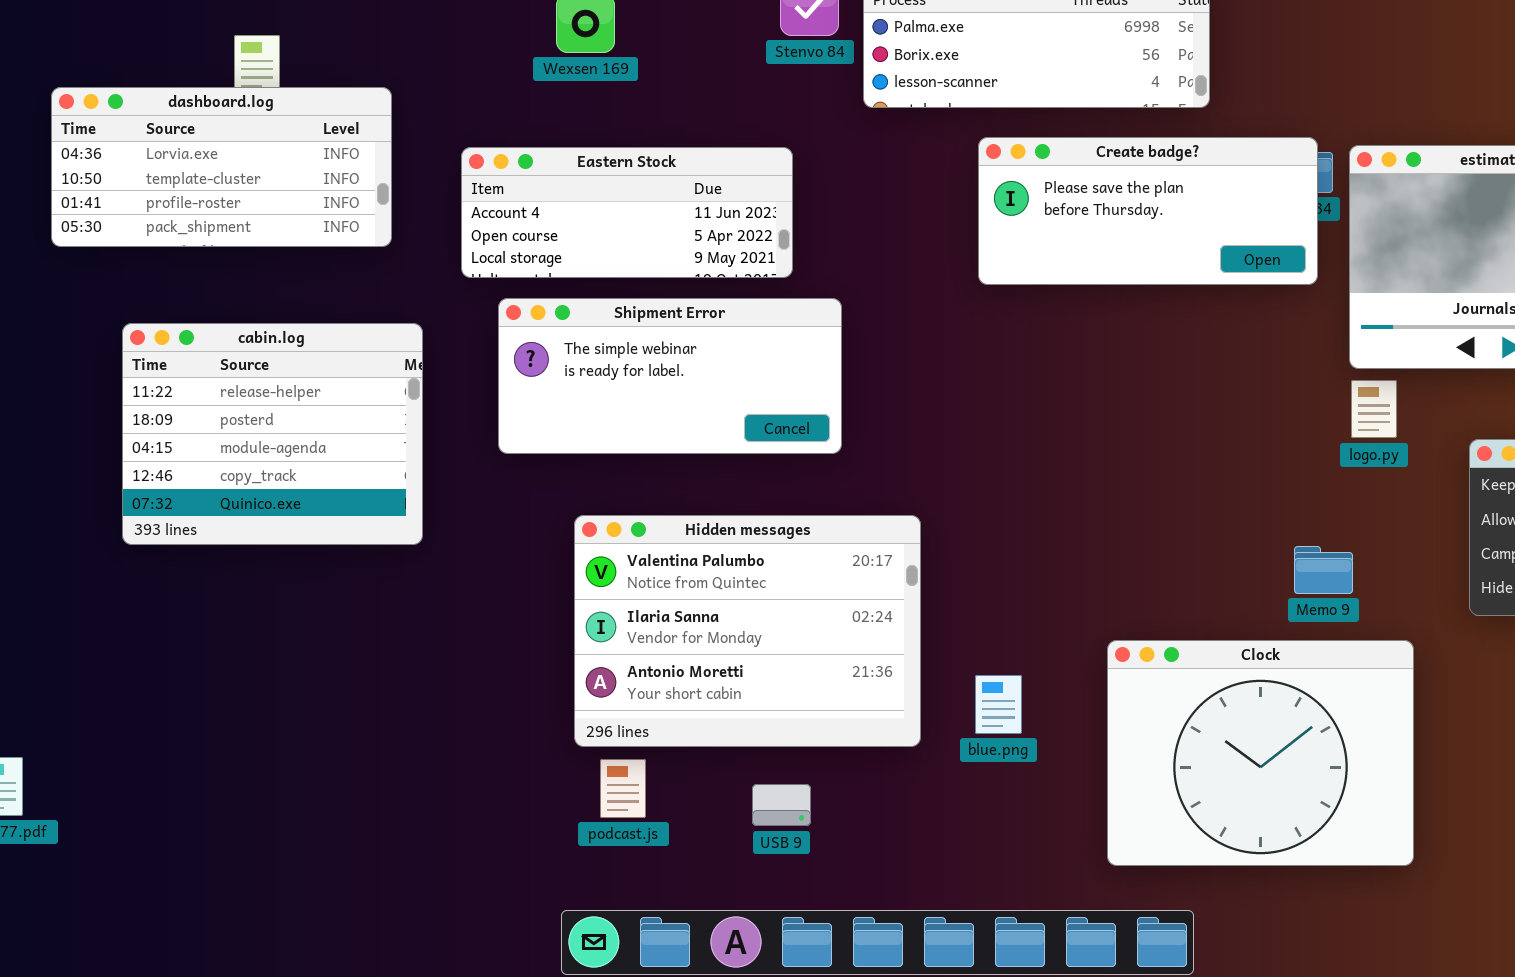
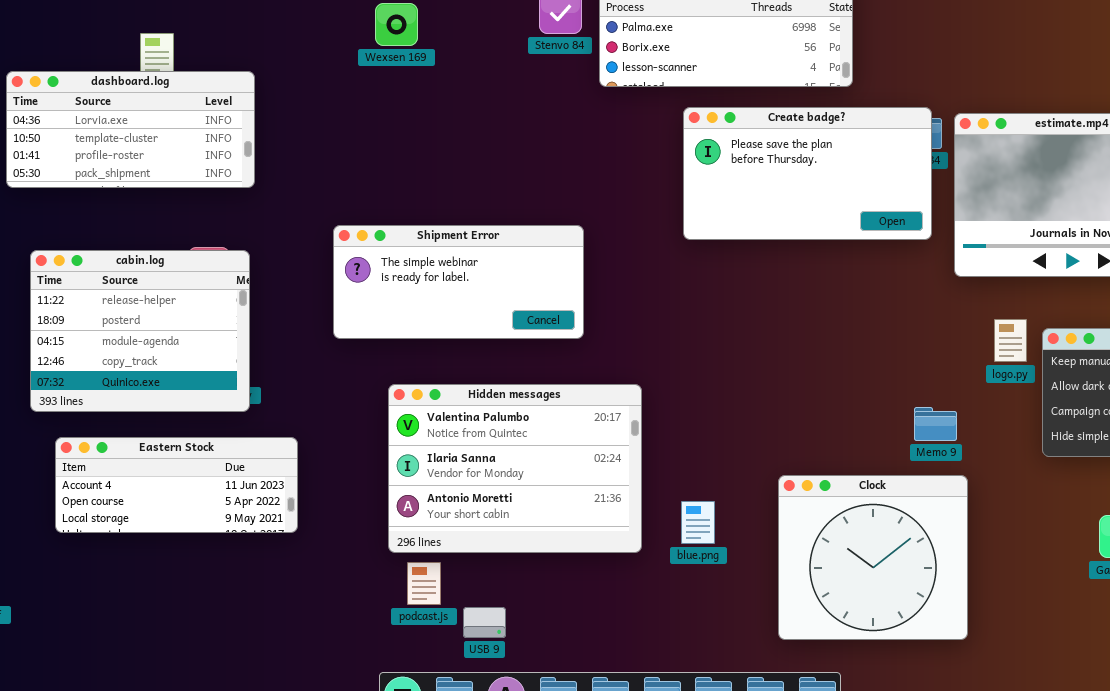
Create badge?: [978,137,1318,285] -> [683,107,932,240], resized
Eastern Stock: [461,147,793,278] -> [55,437,298,533], moved
cabin.log: [122,323,423,545] -> [30,250,250,412], moved
logo.py: [1351,380,1397,438] -> [994,319,1027,362], moved
Clock: [1107,640,1414,866] -> [778,475,968,640], resized
USB 9: [752,784,811,826] -> [463,607,506,638], moved

